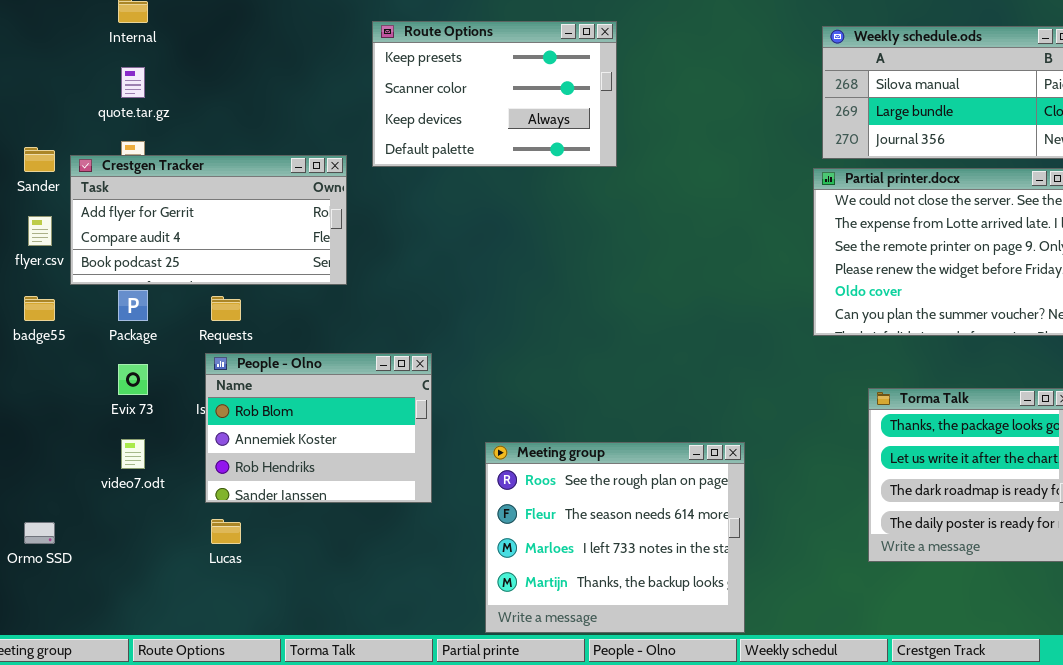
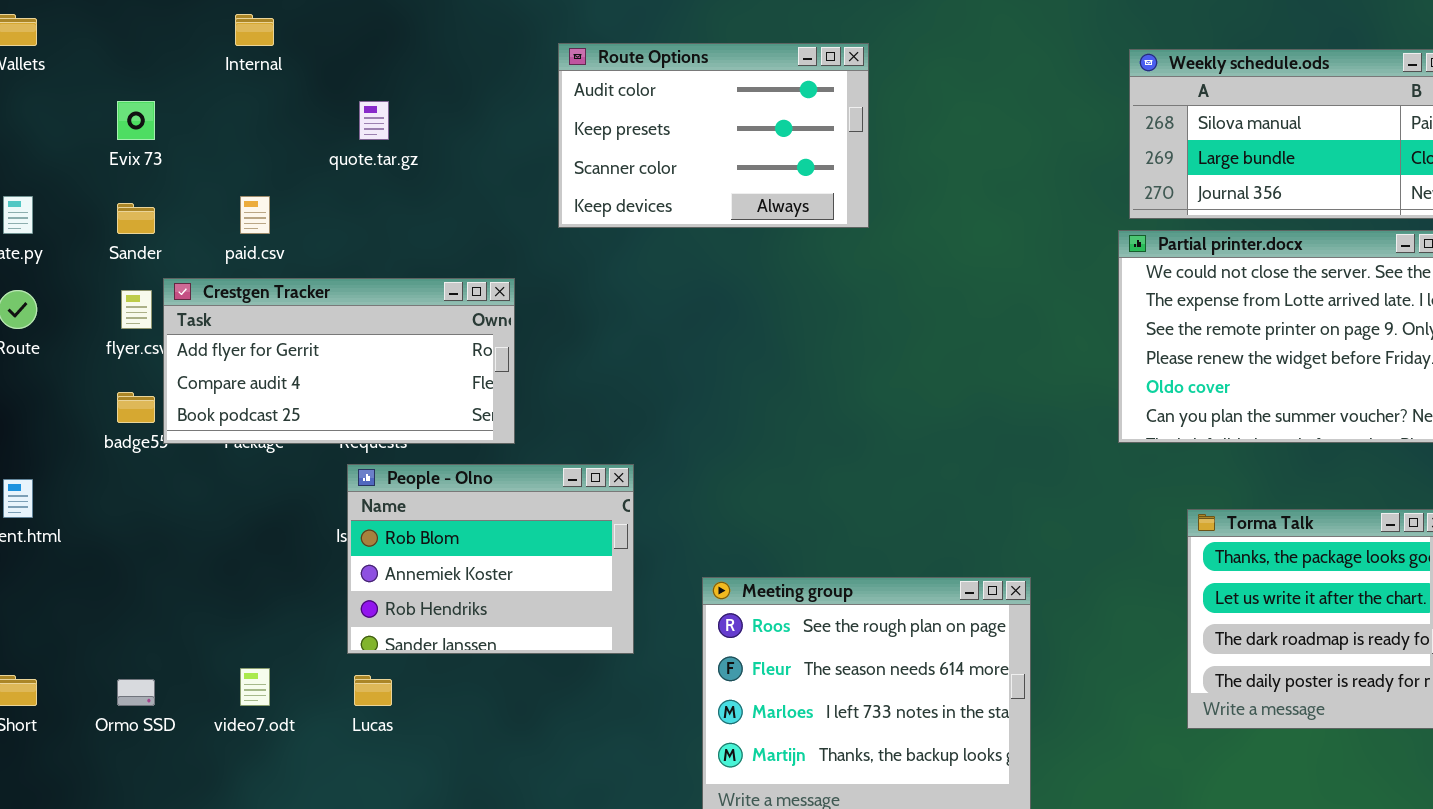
Route Options: [372,21,617,167] -> [558,43,869,228], scrolled up 1 row
quote.tar.gz: [121,67,145,98] -> [359,101,389,140], moved
Crestgen Tracker: [70,155,347,285] -> [163,278,515,444], moved
Evix 73: [118,364,148,395] -> [117,101,155,140], moved
video7.odt: [121,439,145,469] -> [240,668,270,706], moved

